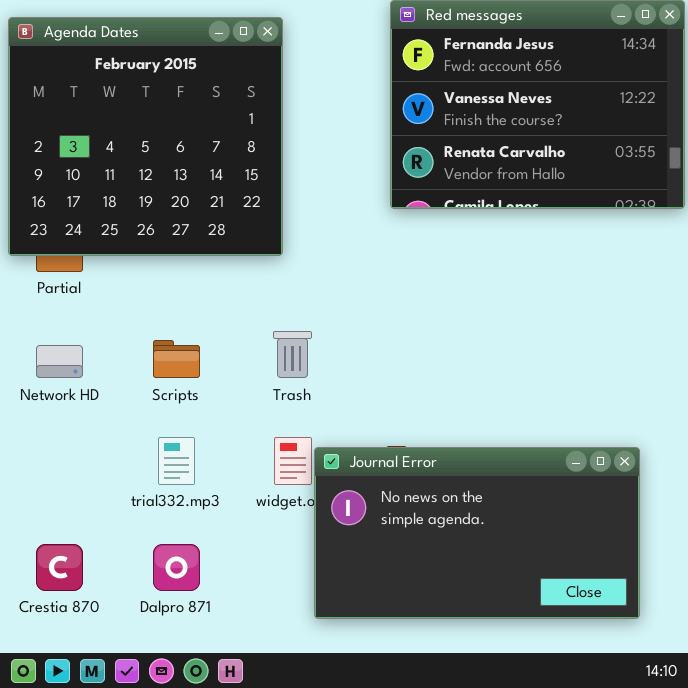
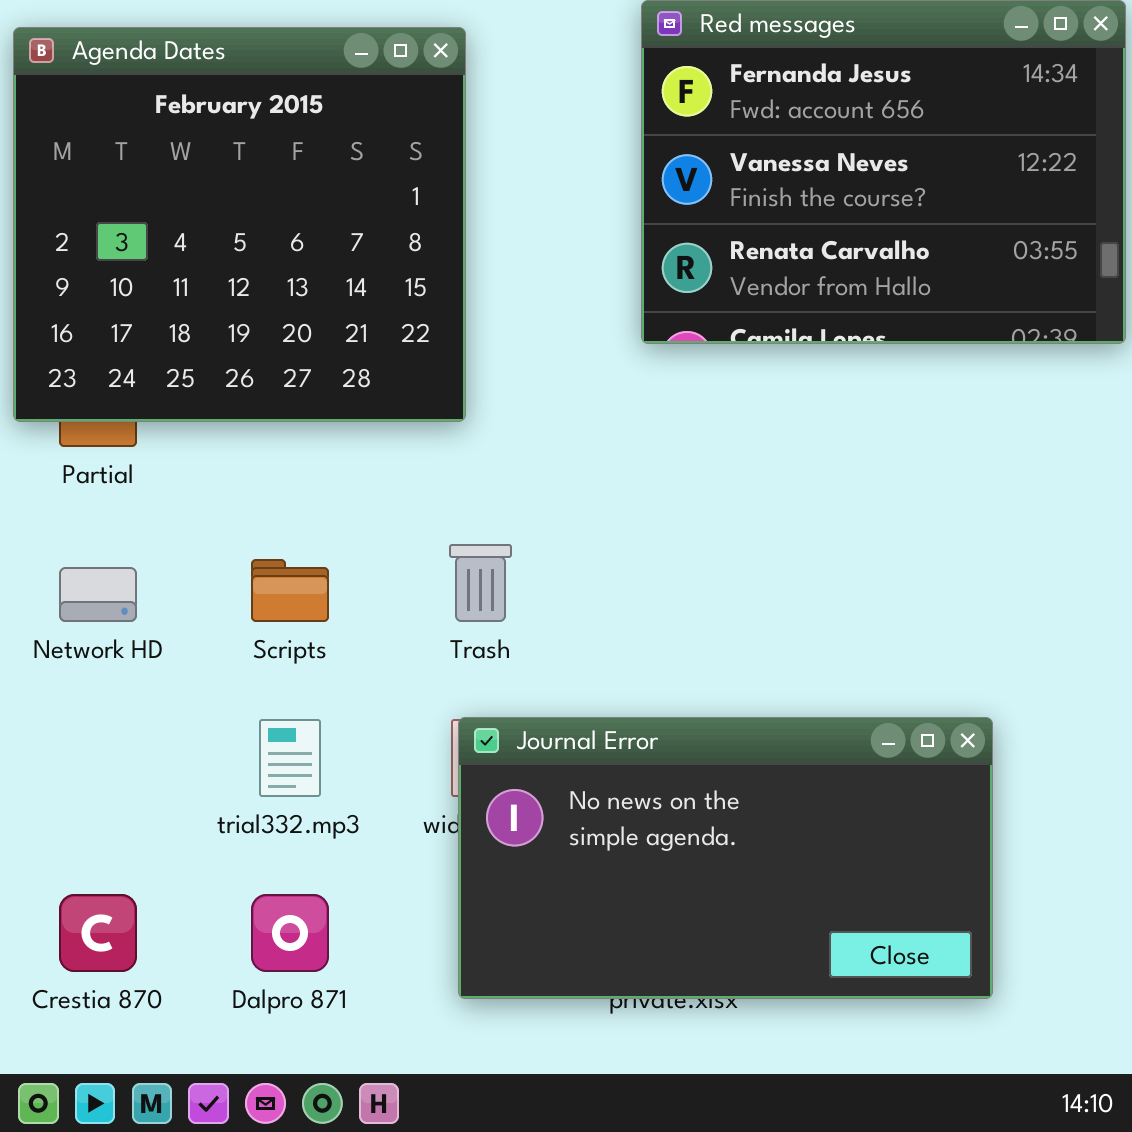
Journal Error: [314,447,640,619] -> [458,717,993,999], moved

